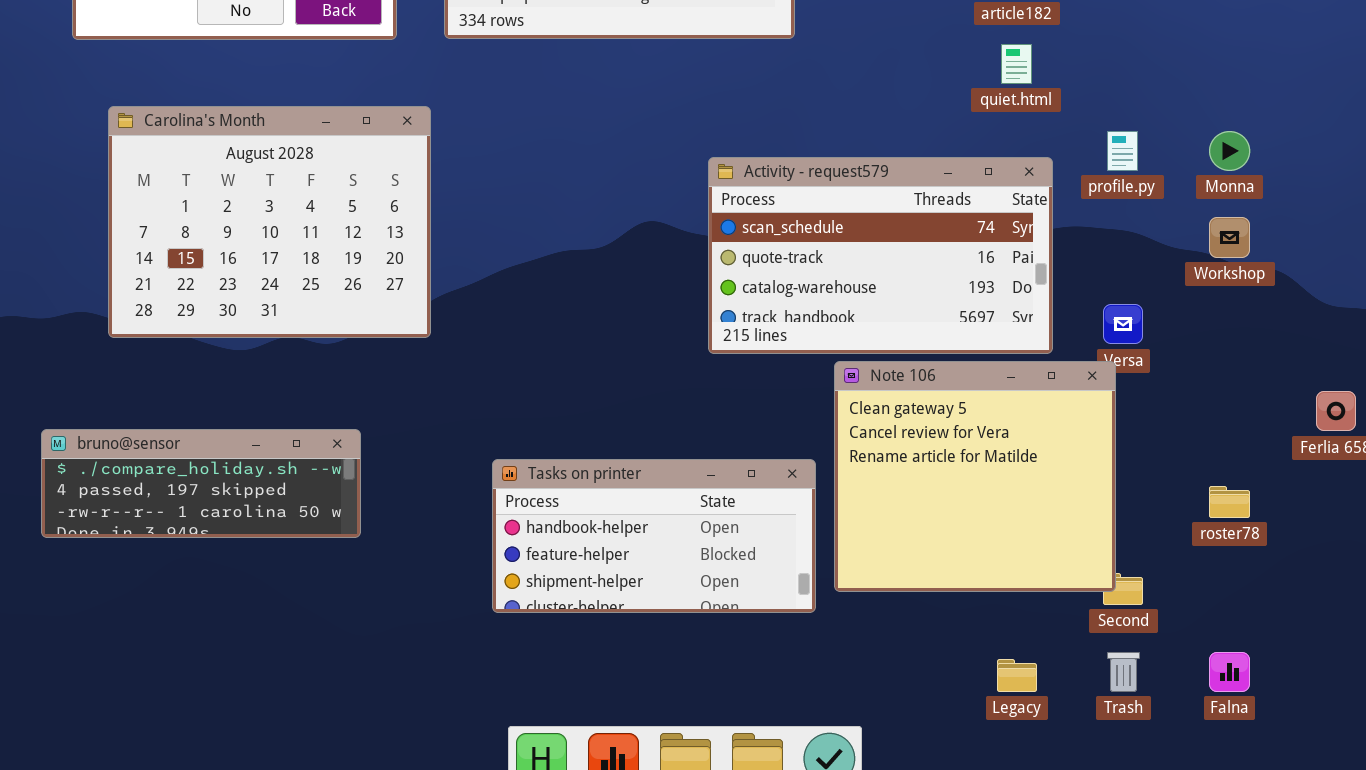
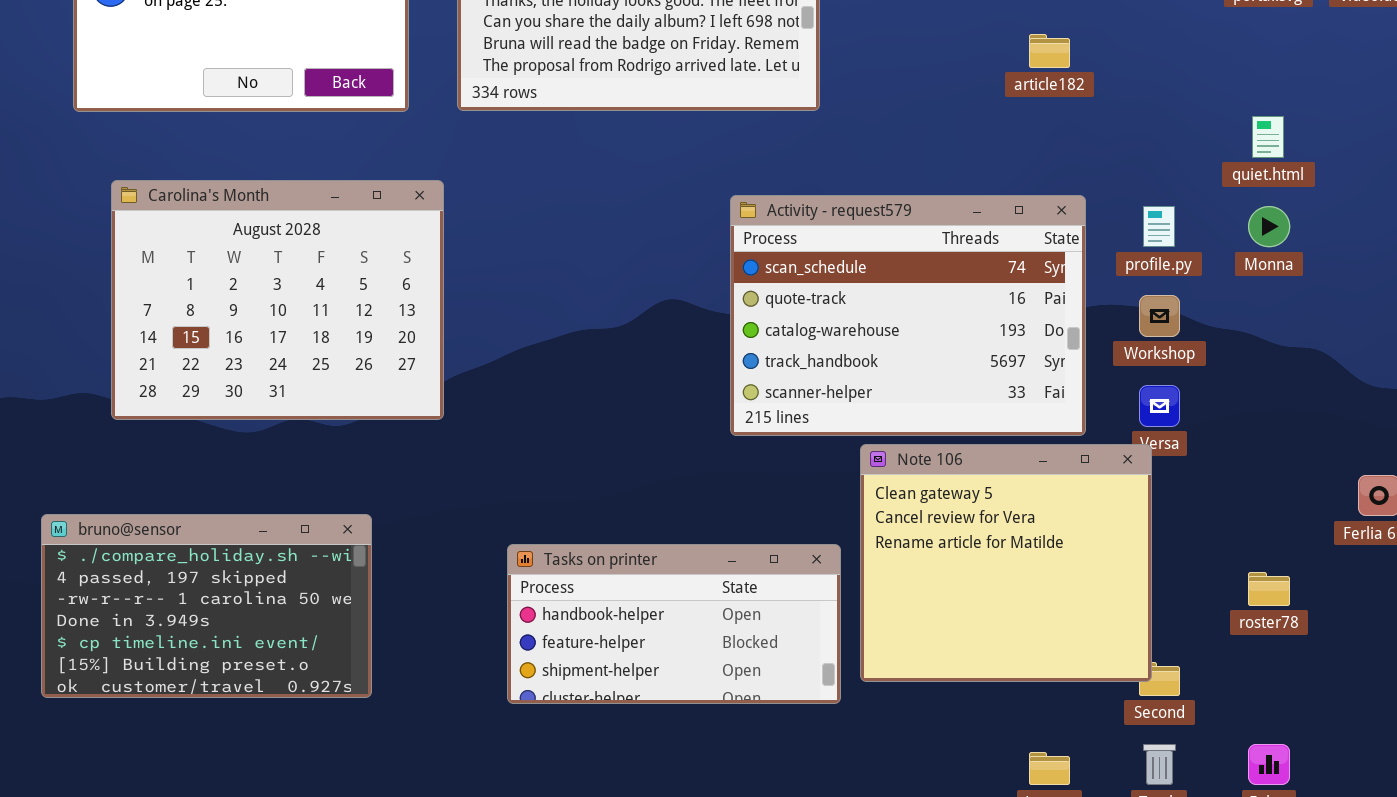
quiet.html: [1001,44,1032,84] -> [1252,116,1284,158], moved
Activity - request579: [708,157,1053,354] -> [730,195,1086,436], resized
Workshop: [1209,217,1250,258] -> [1139,295,1180,337], moved
bruno@sensor: [41,429,361,538] -> [41,514,372,698], resized

